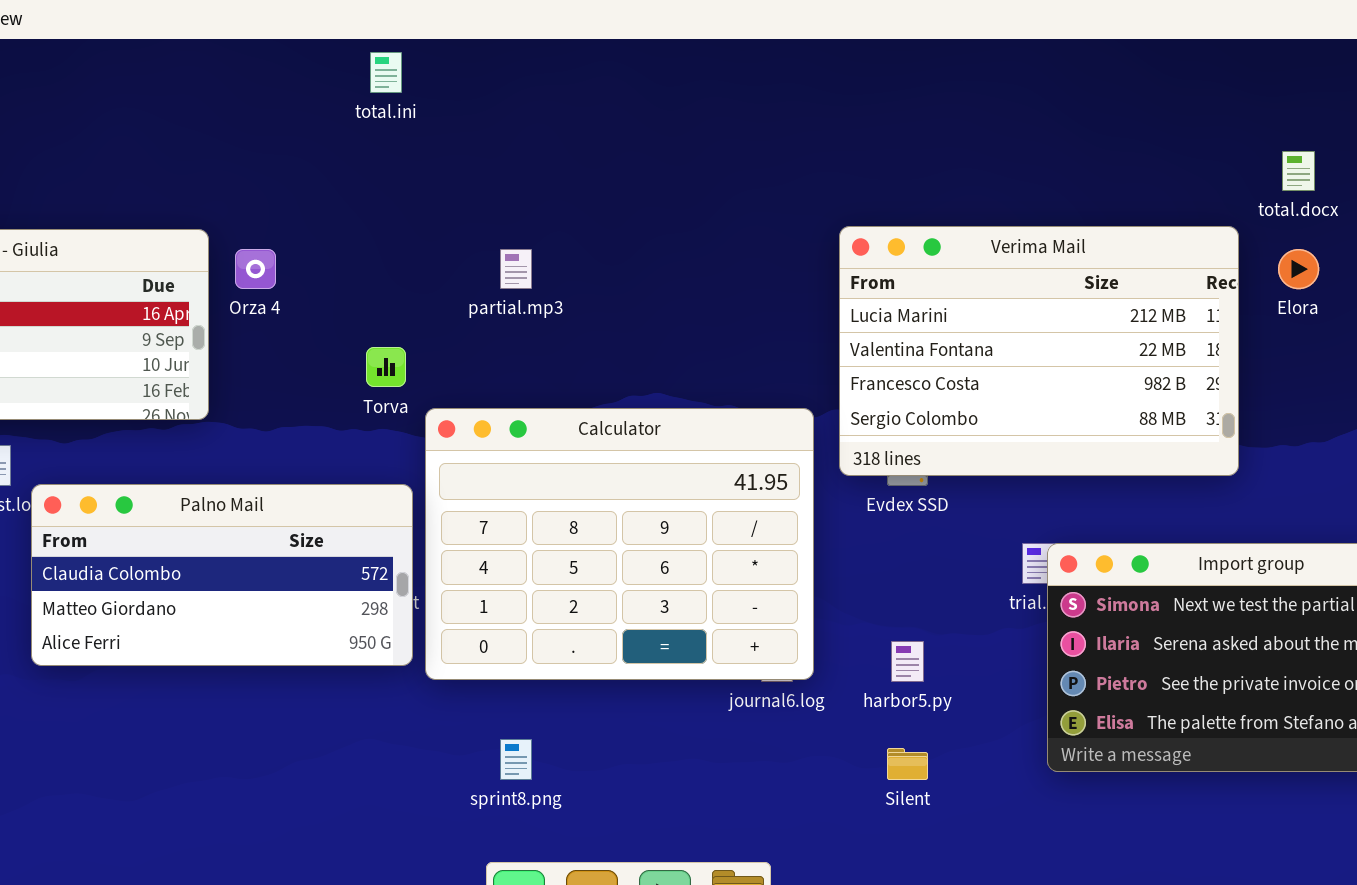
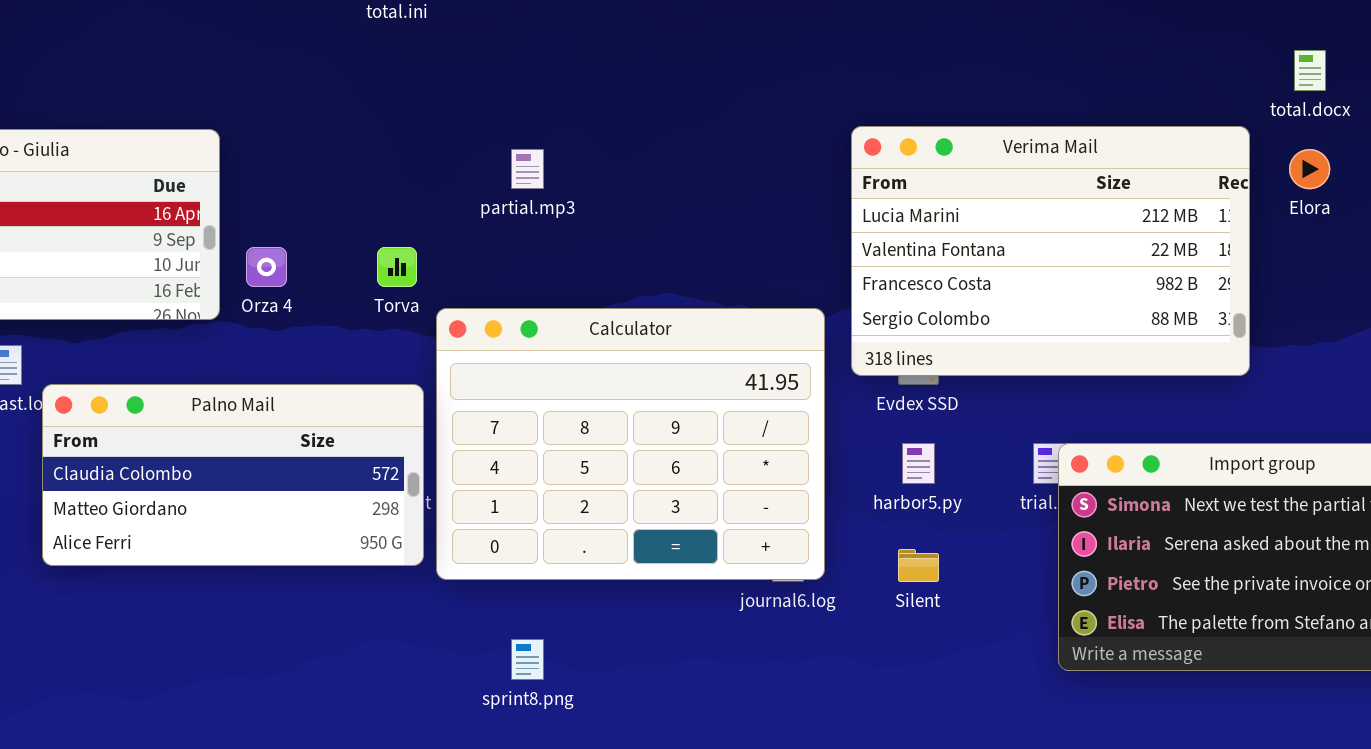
Orza 4: [235,249,276,289] -> [246,247,287,287], moved
harbor5.py: [891,641,924,682] -> [902,443,935,484], moved
Silent: [887,748,928,780] -> [898,549,939,582], moved

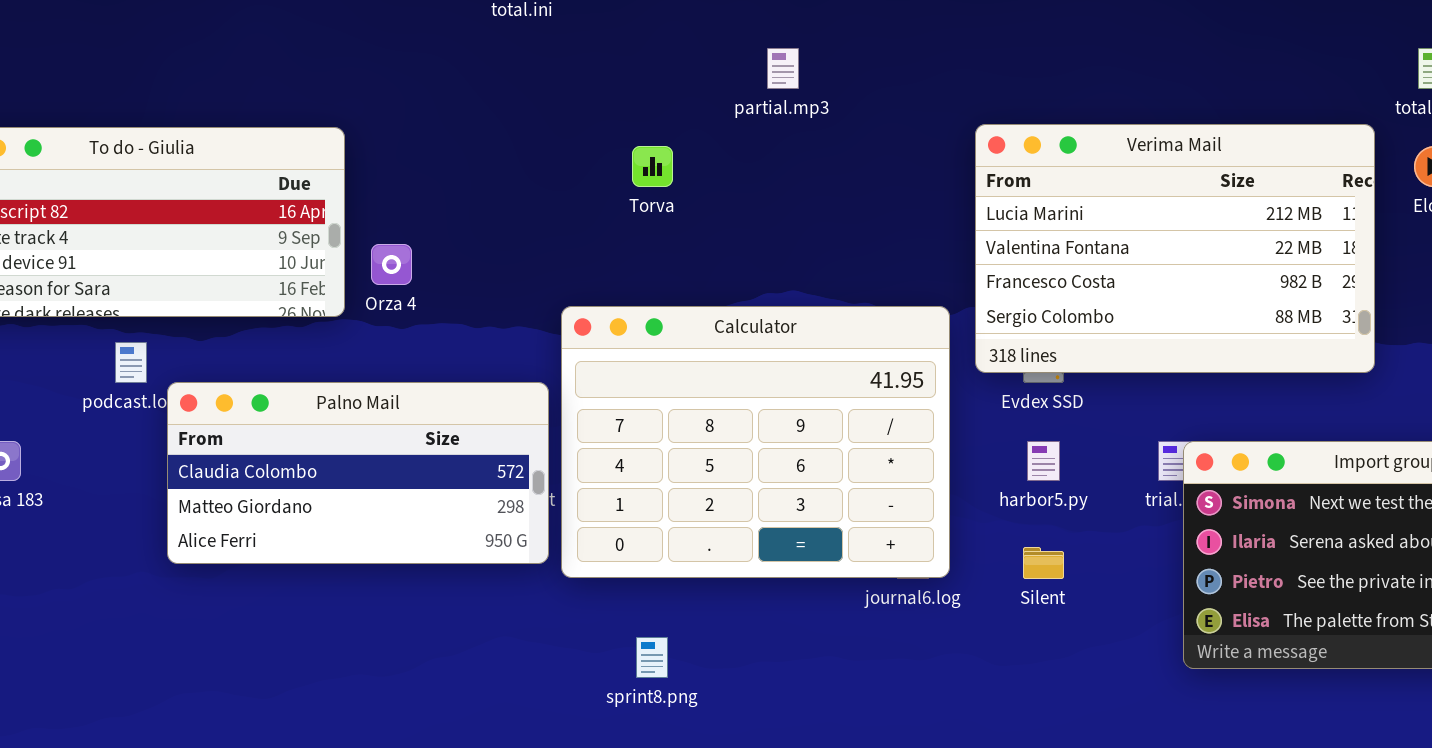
partial.mp3: [511,149,544,189] -> [767,48,799,89], moved
Torva: [377,247,417,287] -> [632,146,673,187], moved

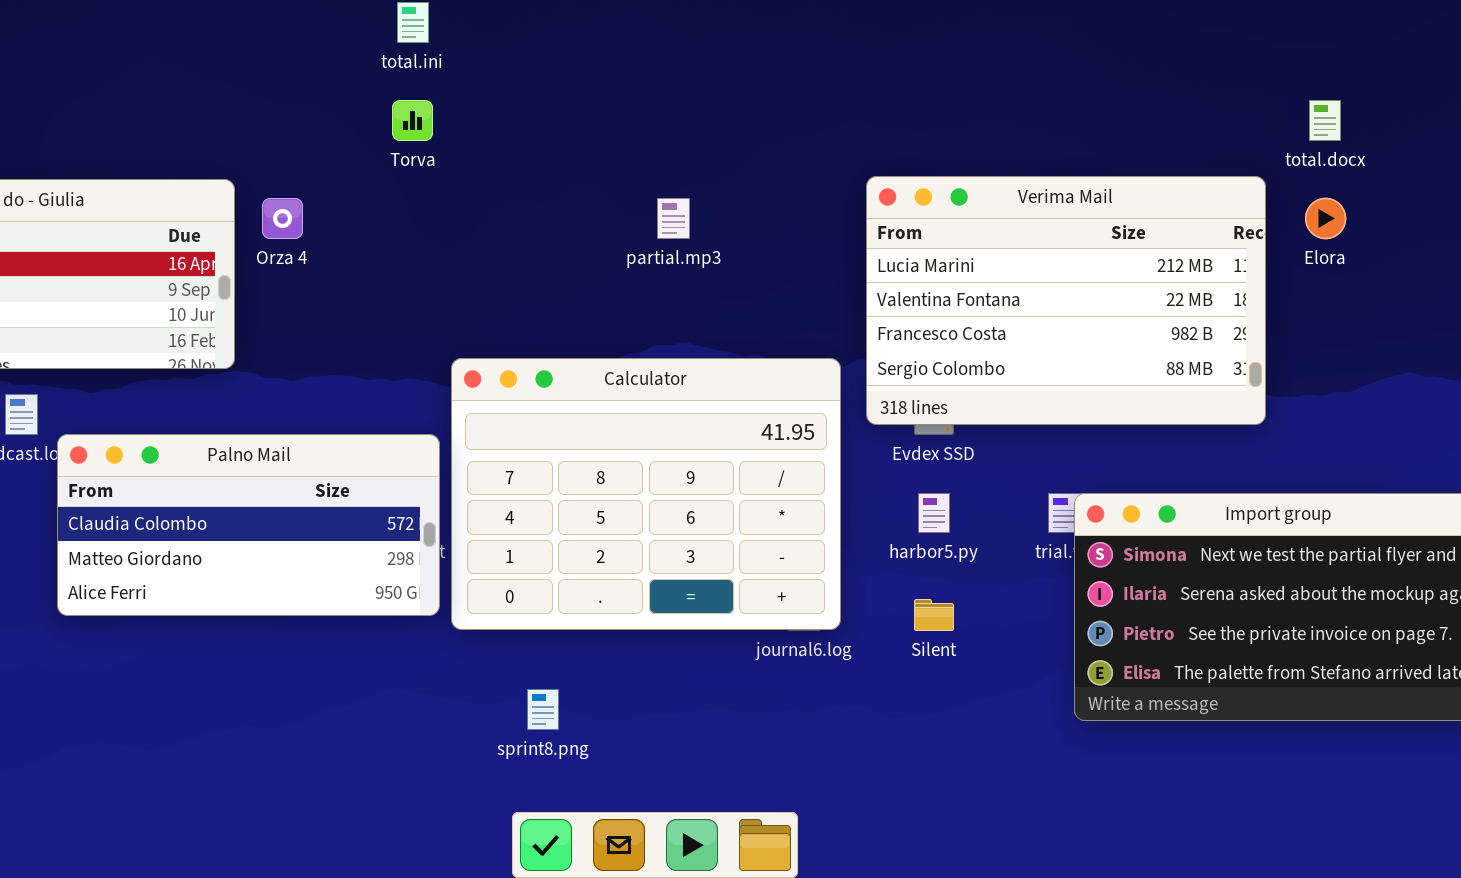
partial.mp3: [767,48,799,89] -> [657,198,690,239], moved
Torva: [632,146,673,187] -> [392,100,433,141], moved
Orza 4: [371,244,412,285] -> [262,198,303,239], moved

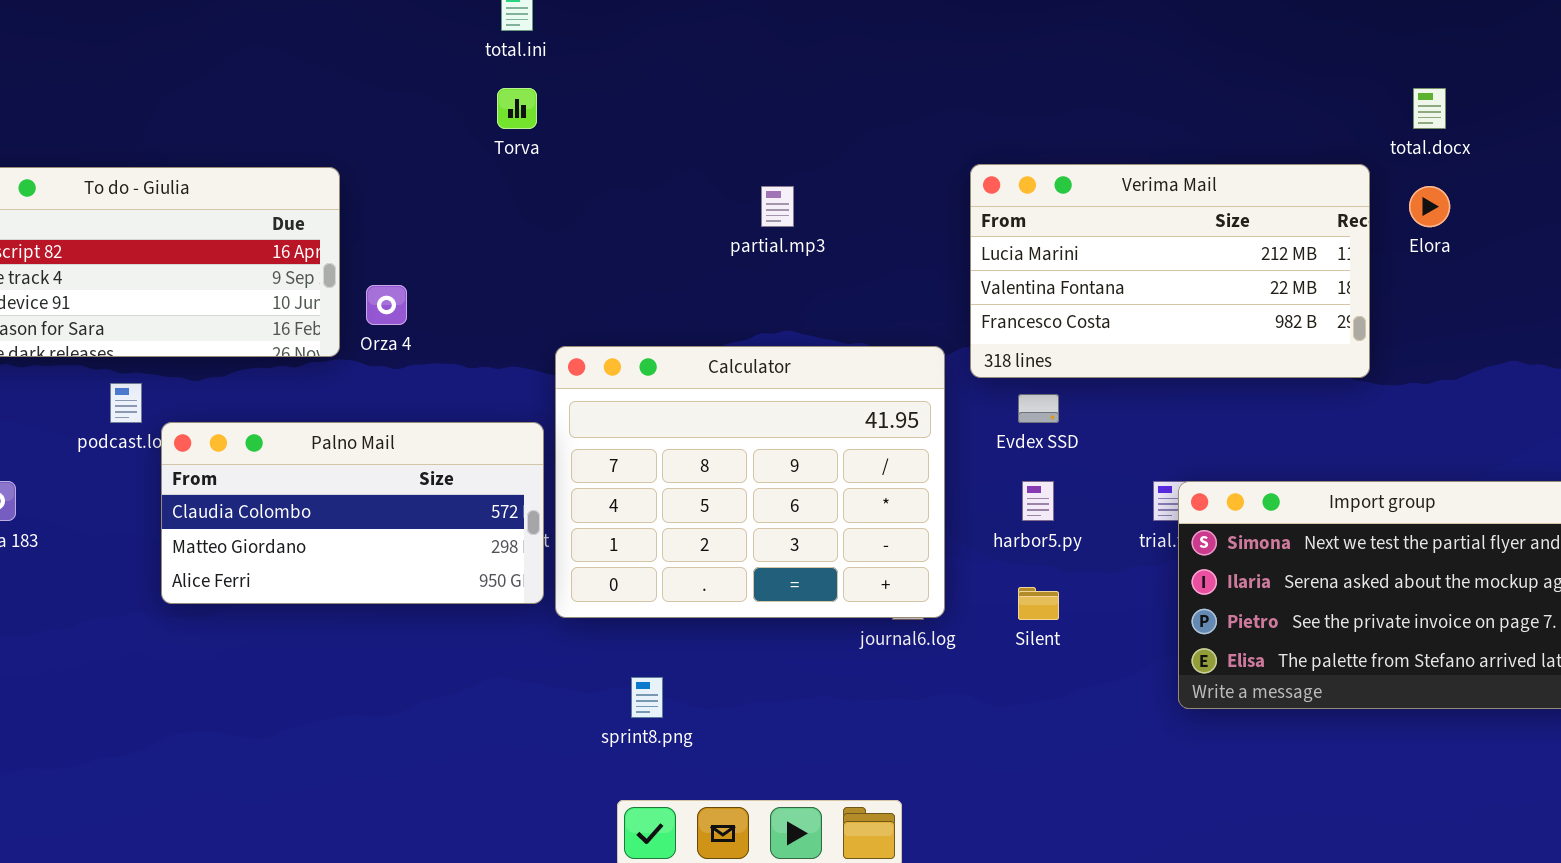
Verima Mail: [866,176,1266,425] -> [970,164,1370,378], resized
Orza 4: [262,198,303,239] -> [366,285,407,325], moved

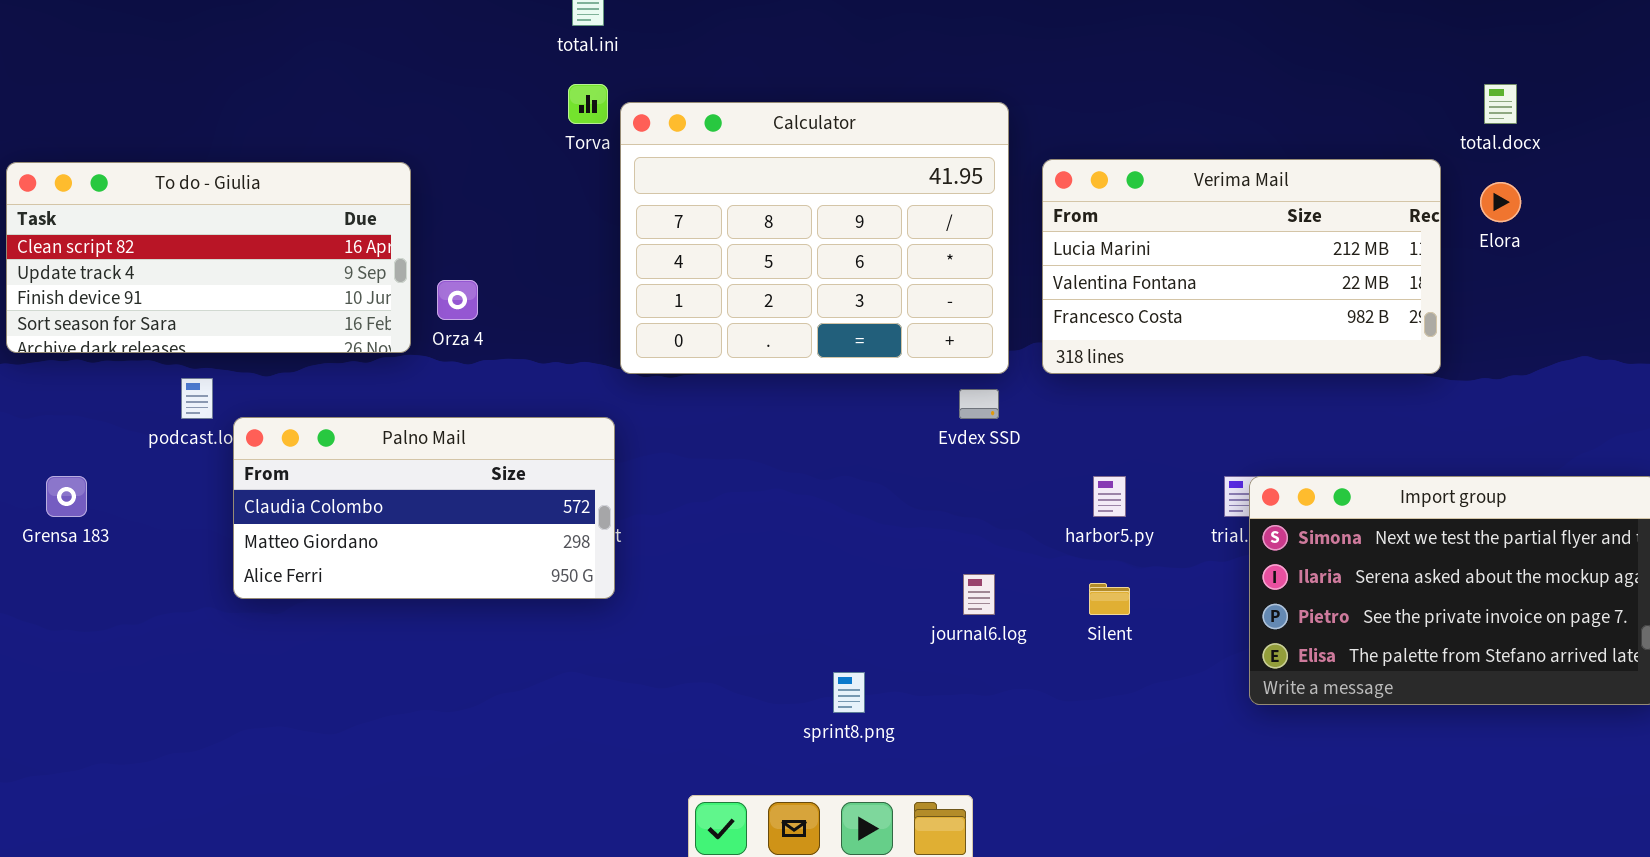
Calculator: [555,346,945,618] -> [620,102,1009,374], moved
Evdex SSD: [1018,394,1059,423] -> [959,389,999,419], moved
sprint8.png: [631,677,663,718] -> [833,672,865,713], moved

